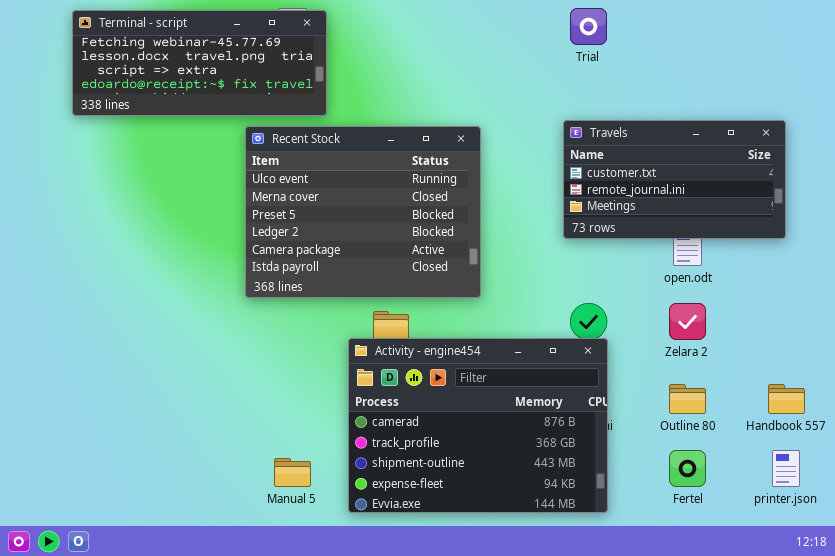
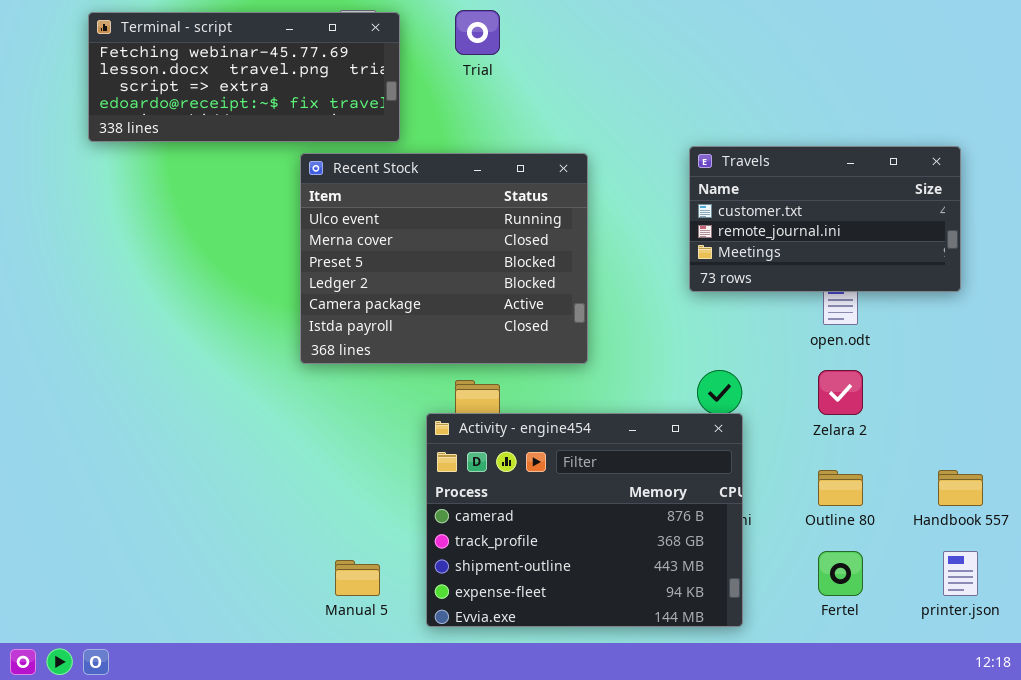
Trial: [570,8,607,45] -> [455,10,500,55], moved

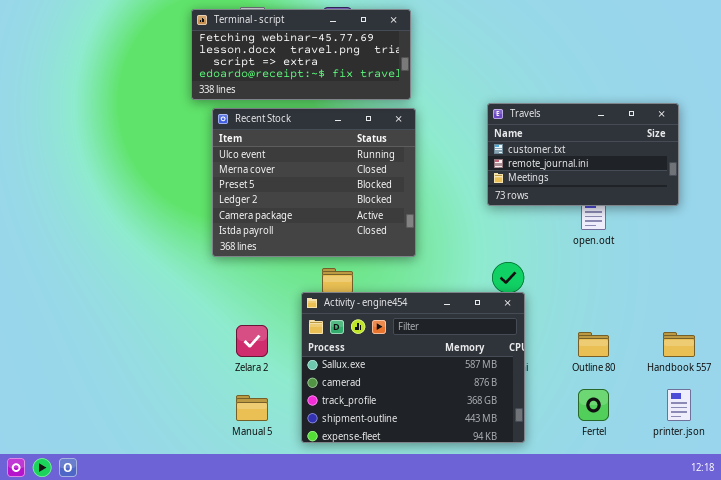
Terminal - script: [88,12,400,142] -> [191,9,411,100], moved
Zelara 2: [818,370,863,415] -> [236,325,268,357], moved
Activity - engine454: [426,413,743,627] -> [301,292,525,443], scrolled up 1 row

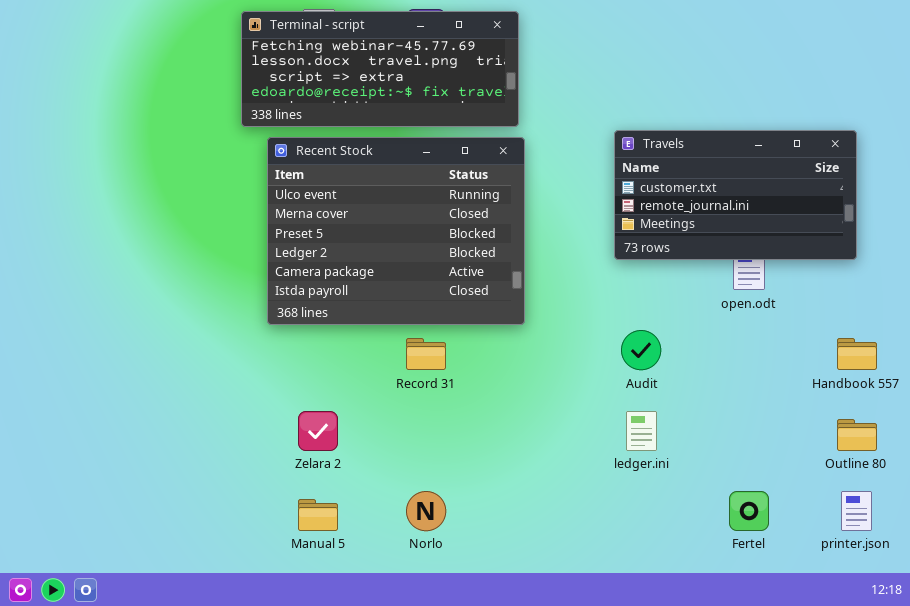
Activity - engine454: [301,292,525,443] -> none, closed
Outline 80: [578,332,609,357] -> [837,419,877,451], moved
Handbook 557: [663,332,695,357] -> [837,338,877,370], moved

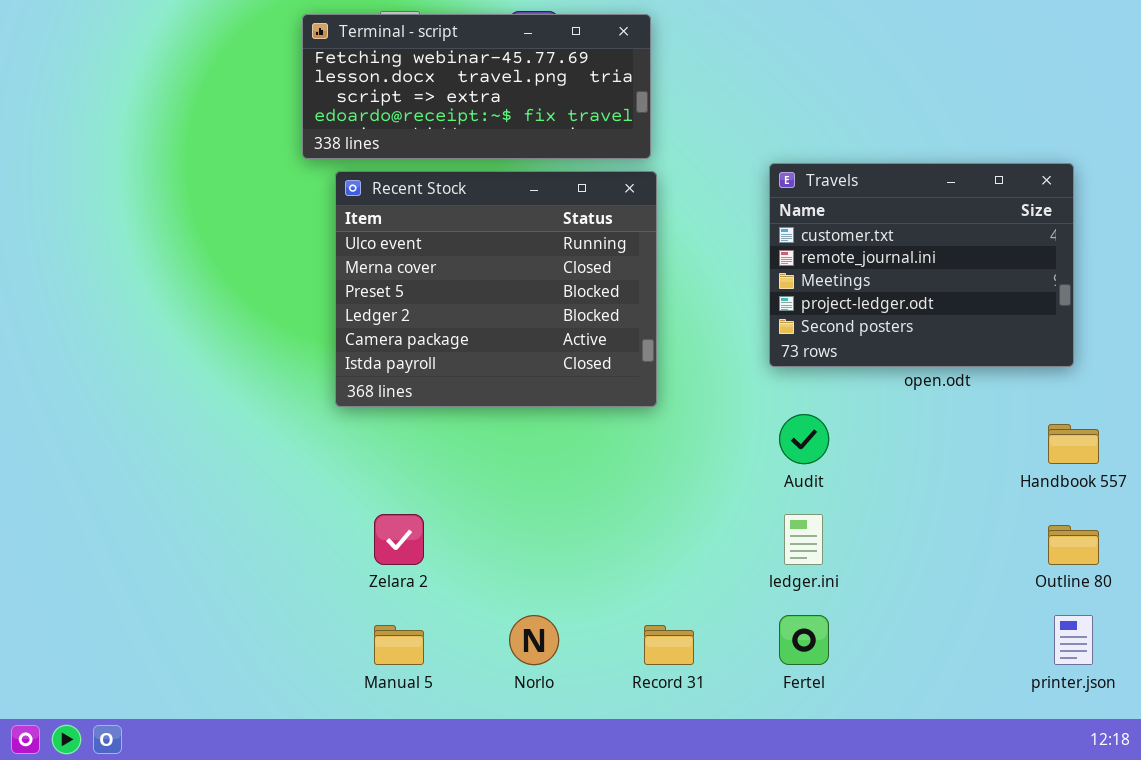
Travels: [614,130,857,260] -> [769,163,1074,367], resized
Record 31: [406,338,446,370] -> [644,625,694,665], moved
Fertel: [729,491,769,531] -> [779,615,829,665], moved

